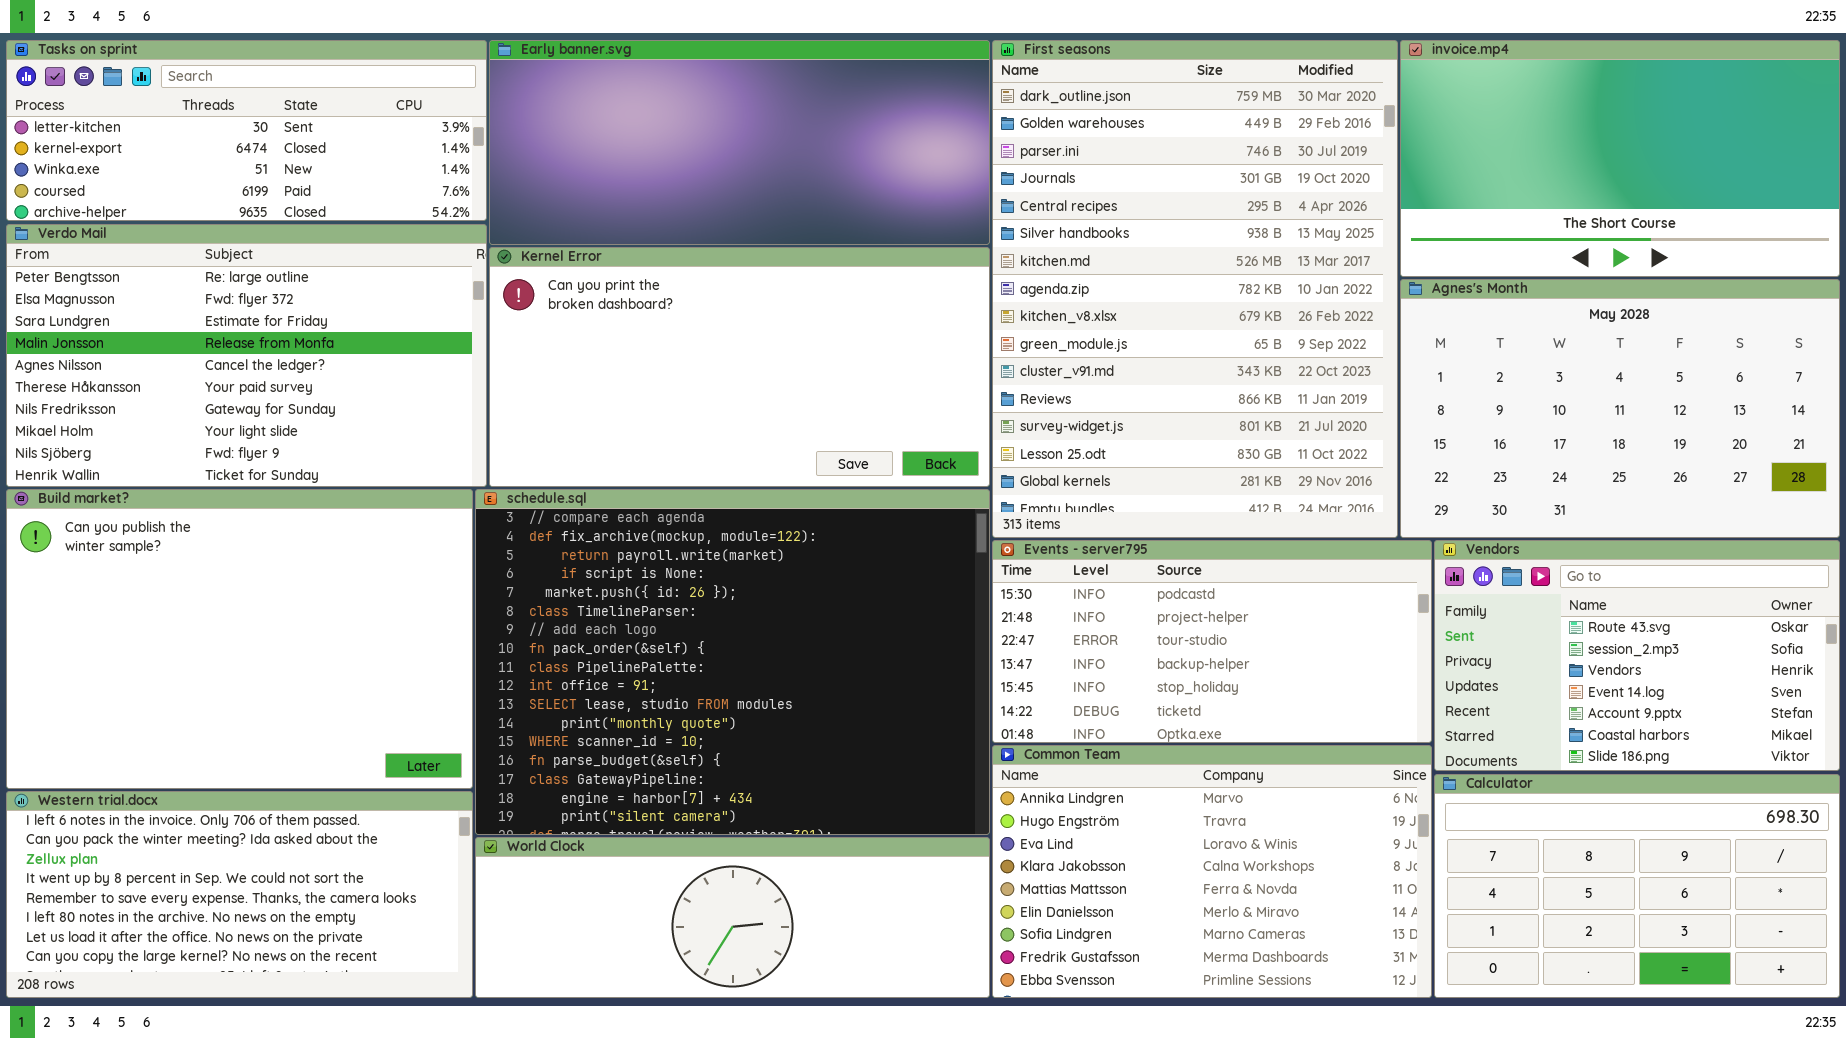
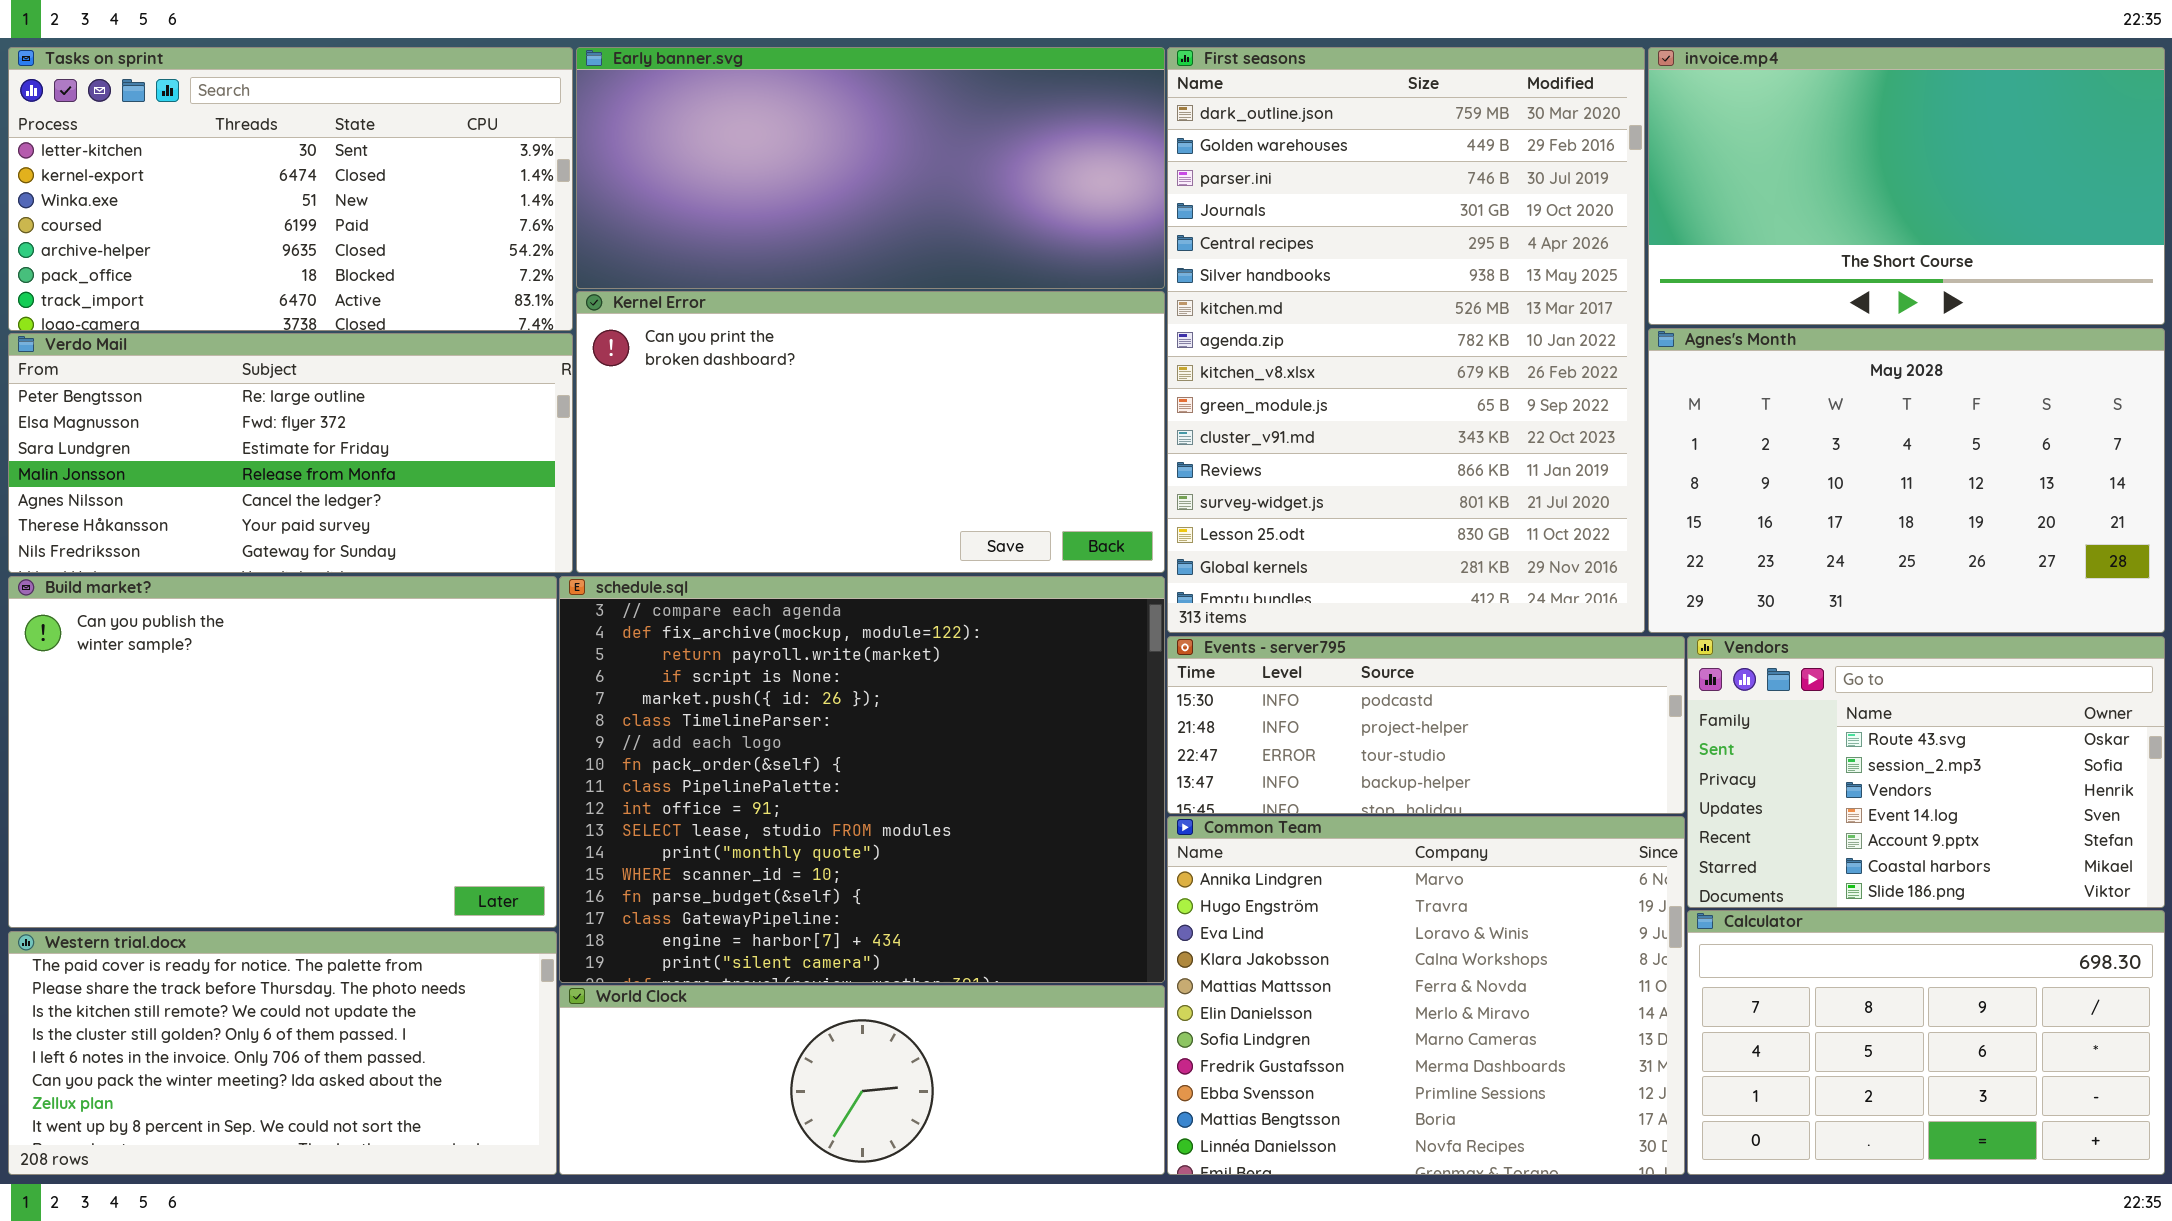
Tasks on sprint: [6,40,487,221] -> [8,47,573,331], resized
Verdo Mail: [6,224,487,487] -> [8,333,573,573], resized
Events - server795: [992,540,1432,743] -> [1167,636,1685,814], resized
Common Team: [992,745,1432,998] -> [1167,816,1685,1175], resized
Western trial.docx: [6,791,473,998] -> [8,931,557,1175], scrolled up 4 rows

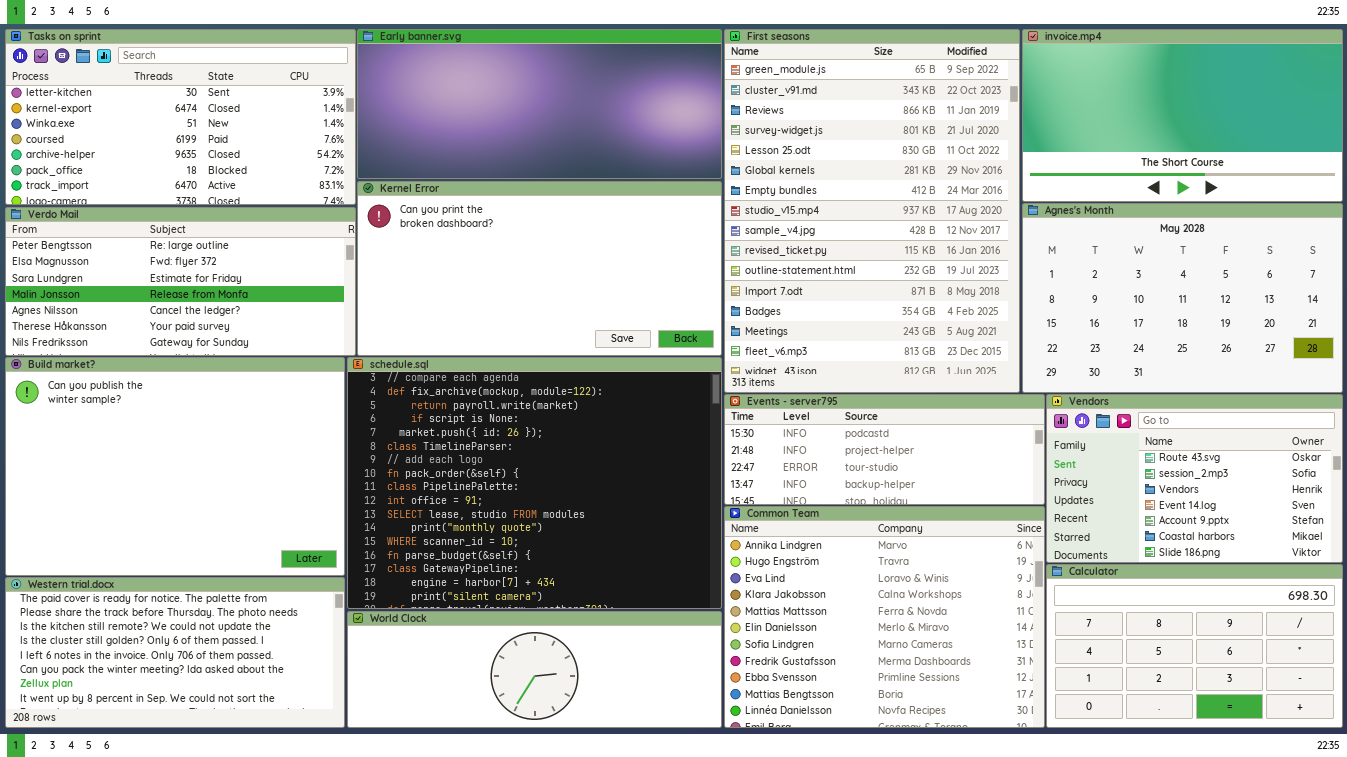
First seasons: [1167,47,1645,633] -> [724,29,1020,393], scrolled down 9 rows

